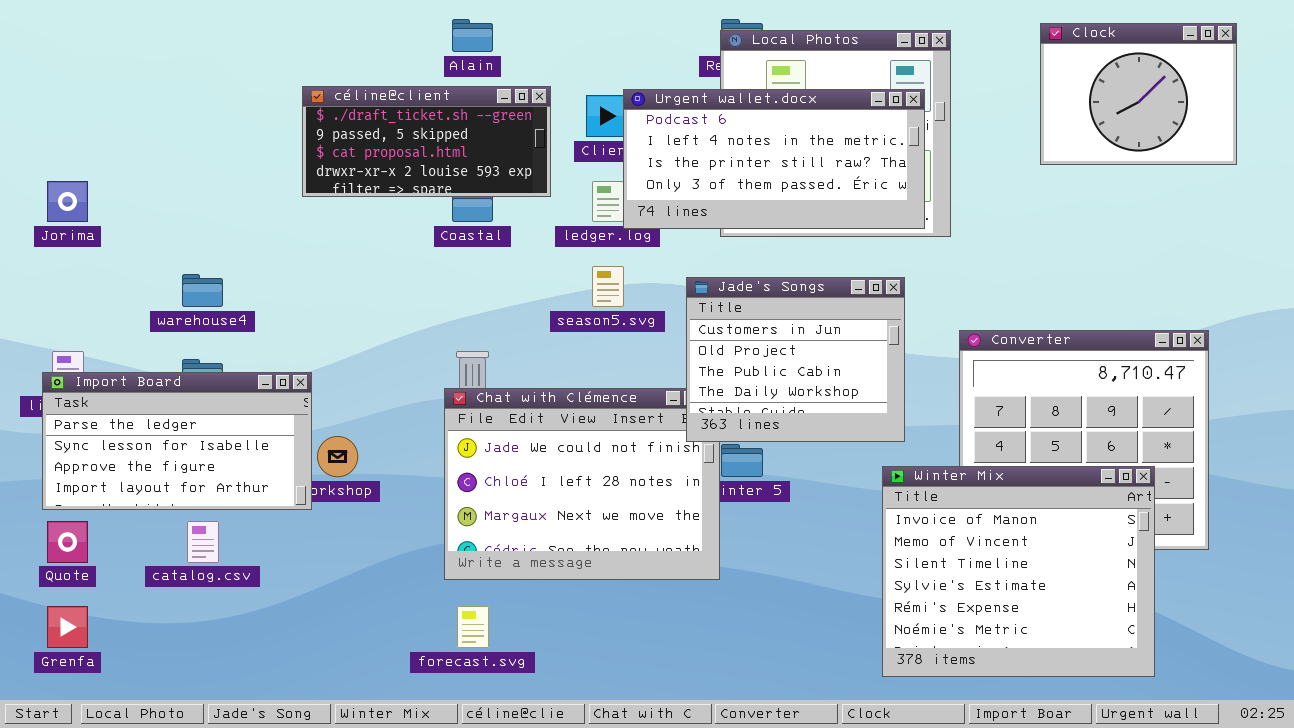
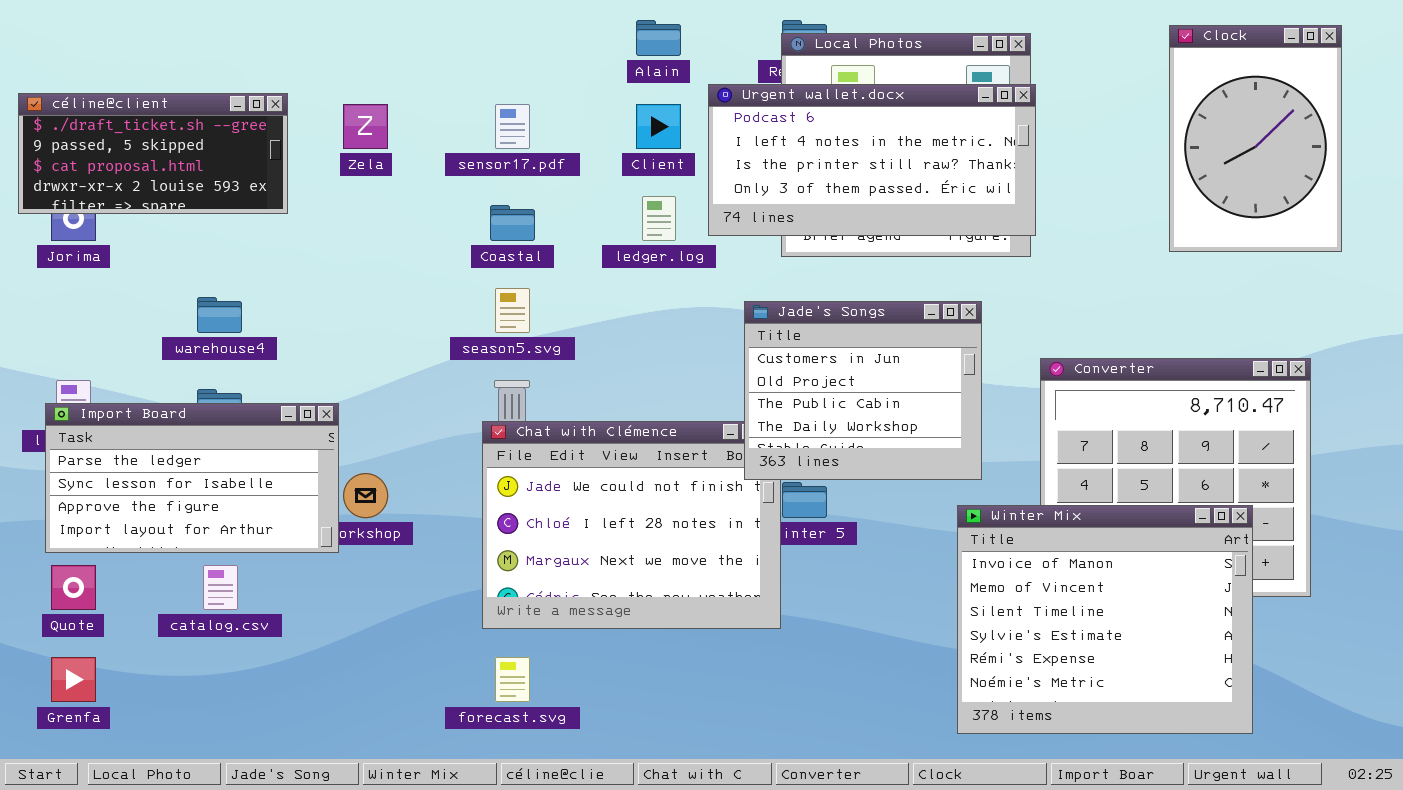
Alain: [452,19,493,52] -> [636,20,681,56], moved
Clock: [1040,23,1237,165] -> [1169,25,1342,252], resized
céline@client: [302,86,551,197] -> [18,93,288,214], moved
Urgent wallet.docx: [623,89,925,229] -> [708,84,1036,236], moved
season5.svg: [592,266,624,307] -> [495,288,530,333], moved

